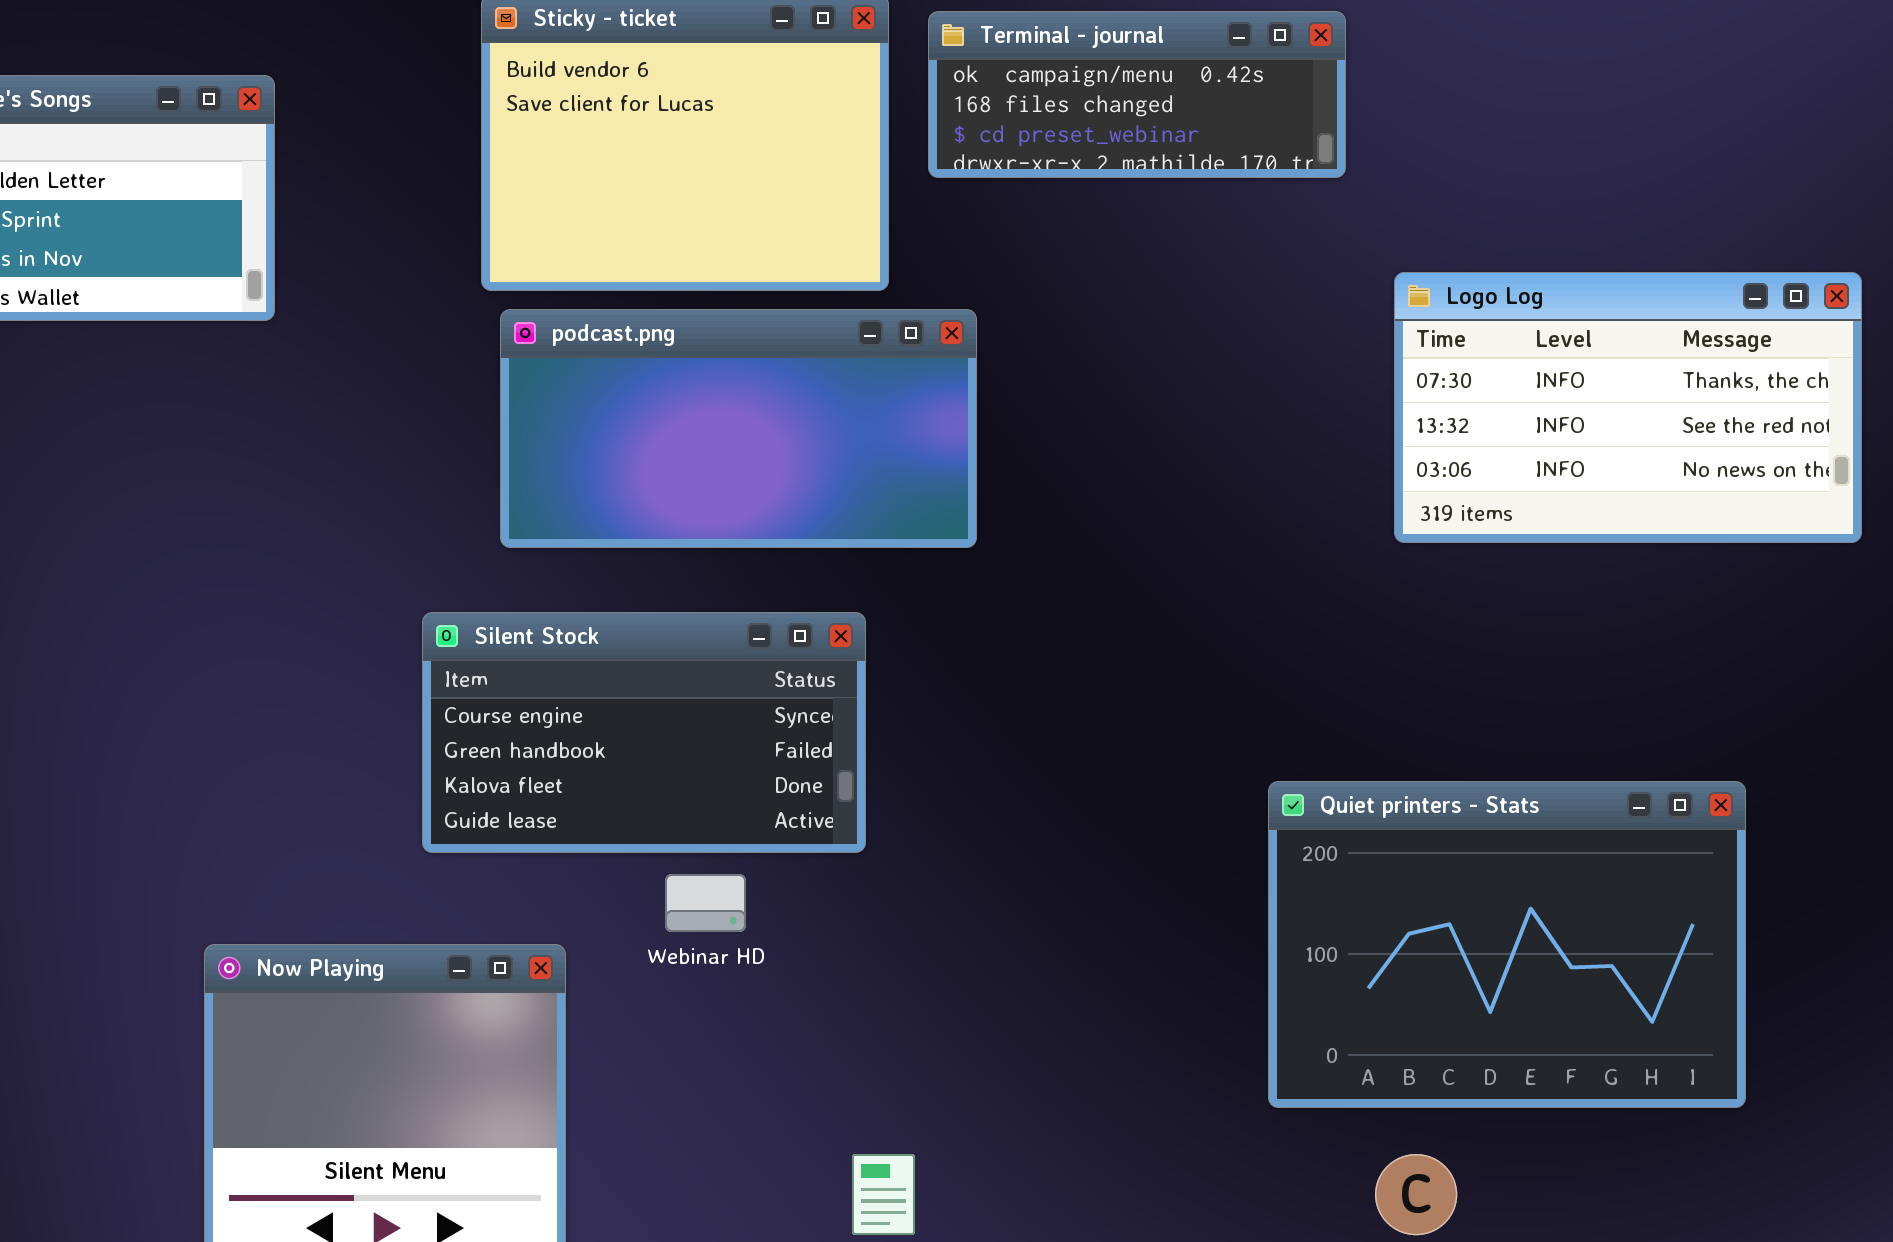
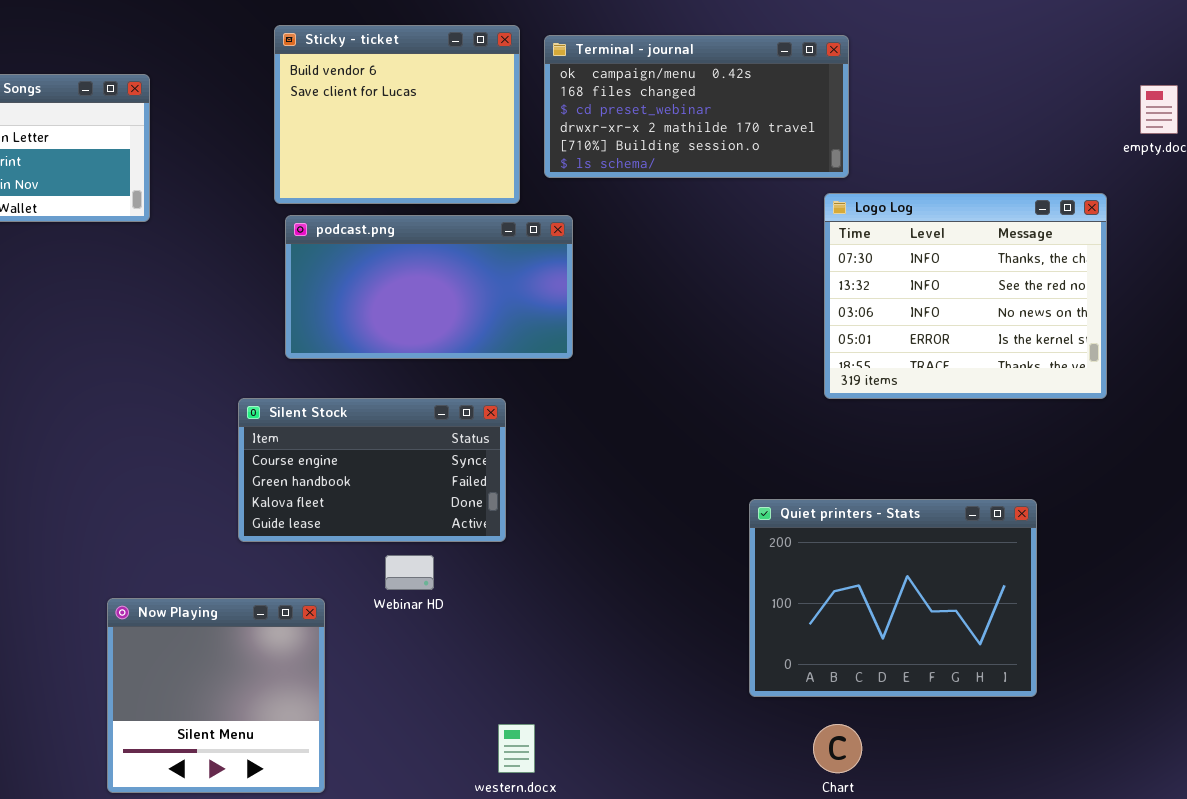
Terminal - journal: [928,11,1346,178] -> [544,35,849,178], resized
Logo Log: [1394,272,1862,543] -> [824,193,1107,399], resized

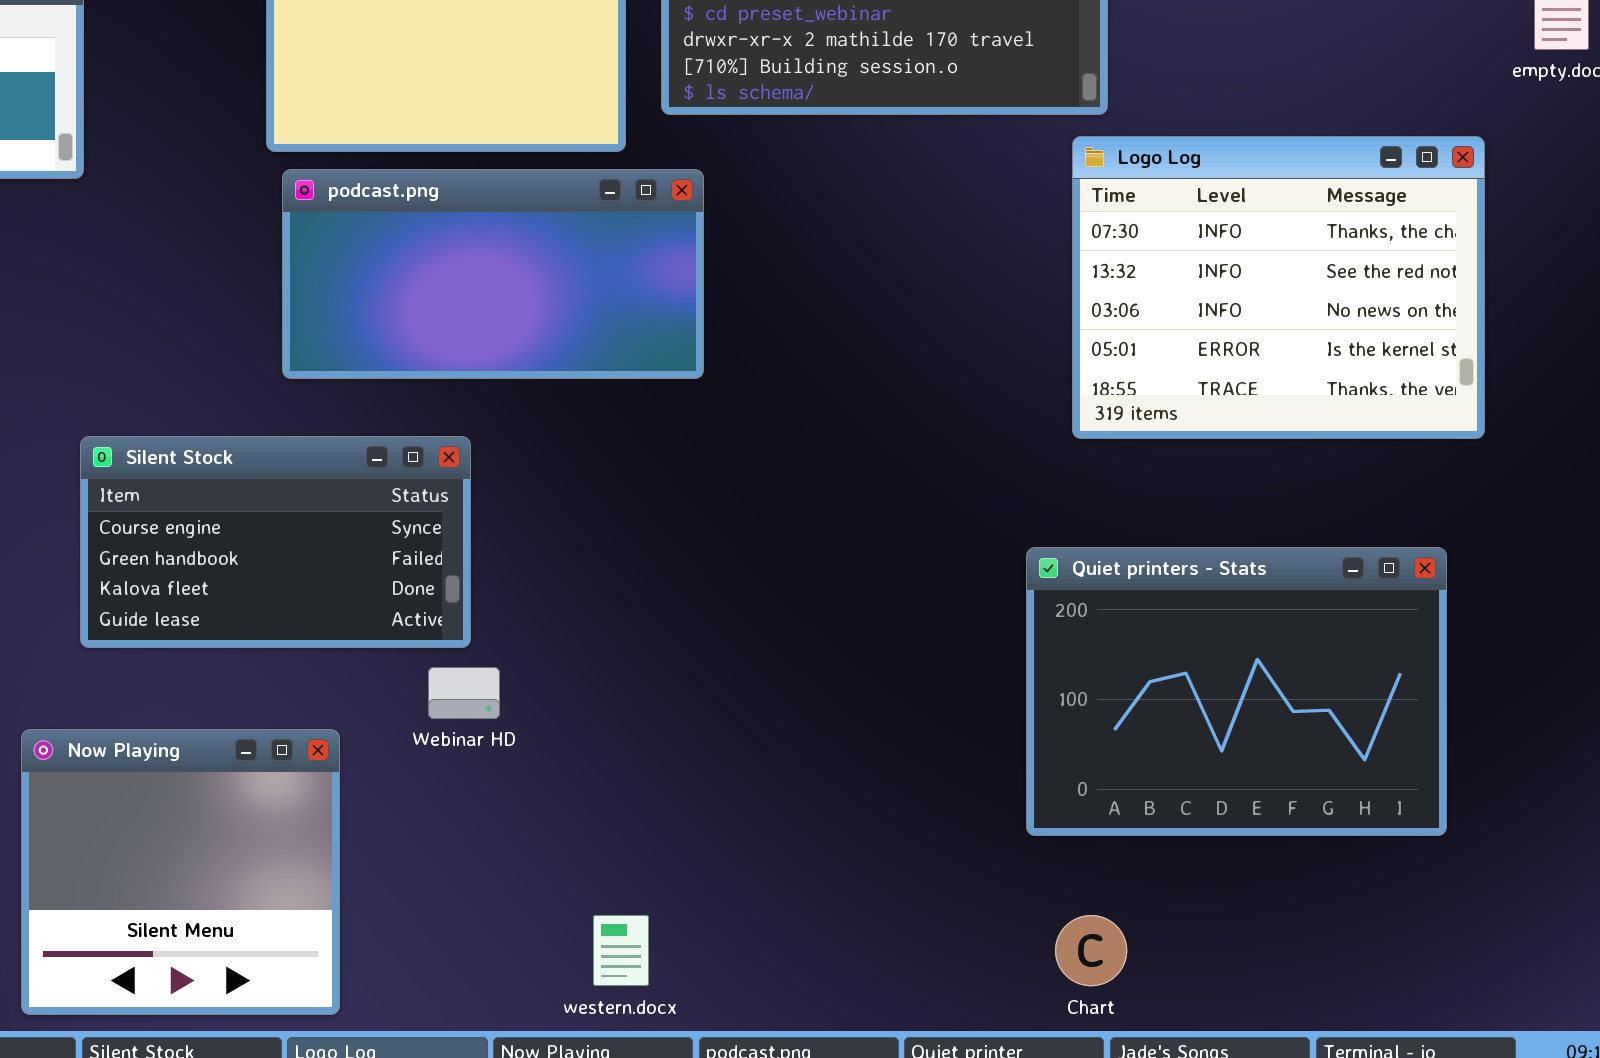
Silent Stock: [238,398,506,542] -> [80,436,471,648], moved
Quiet printers - Stats: [749,499,1037,697] -> [1026,547,1447,836], moved

